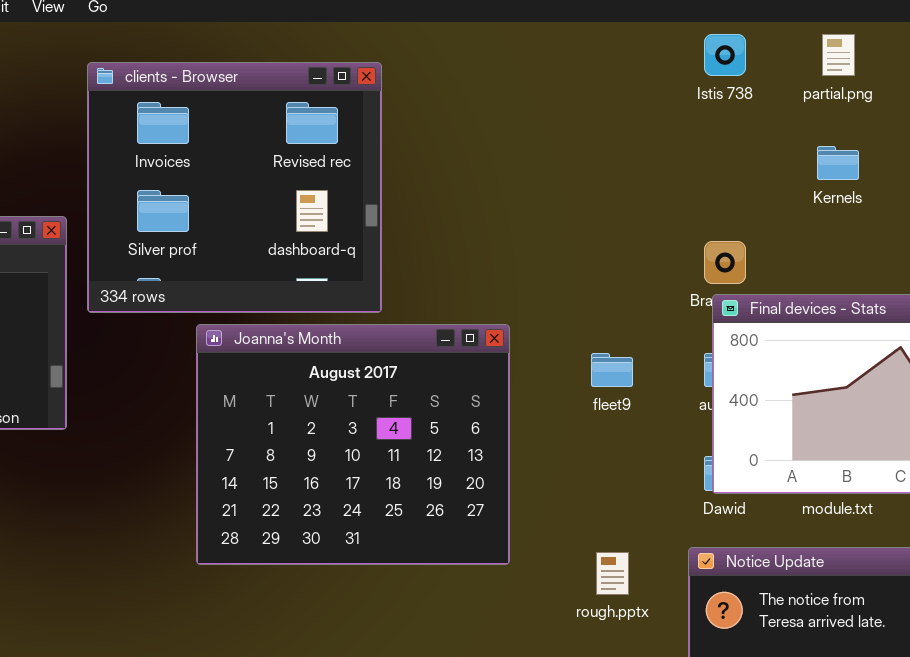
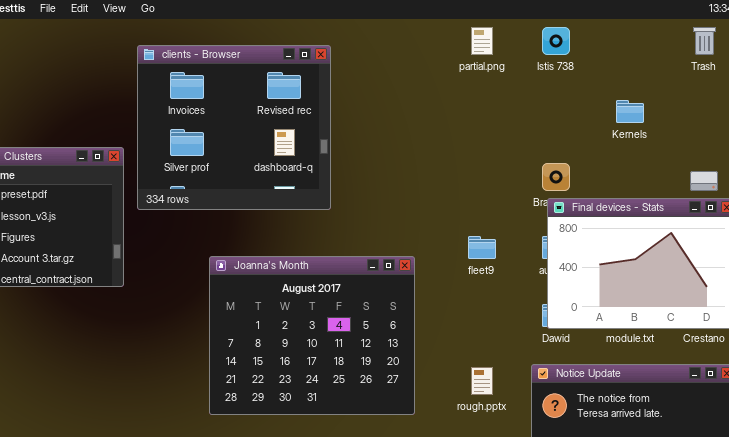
partial.png: [822,34,855,76] -> [471,27,493,55], moved
Joanna's Month: [196,324,510,565] -> [209,256,415,415], moved

